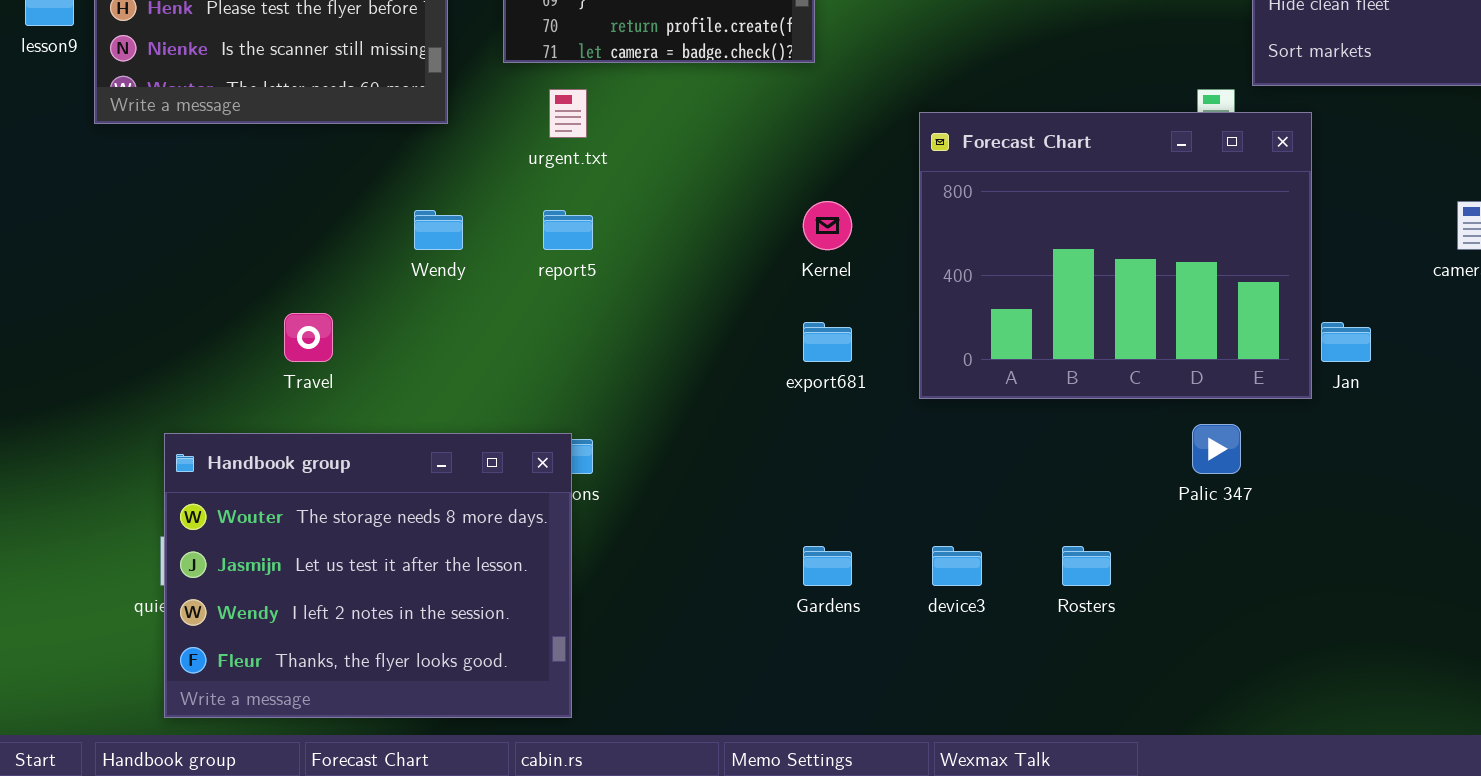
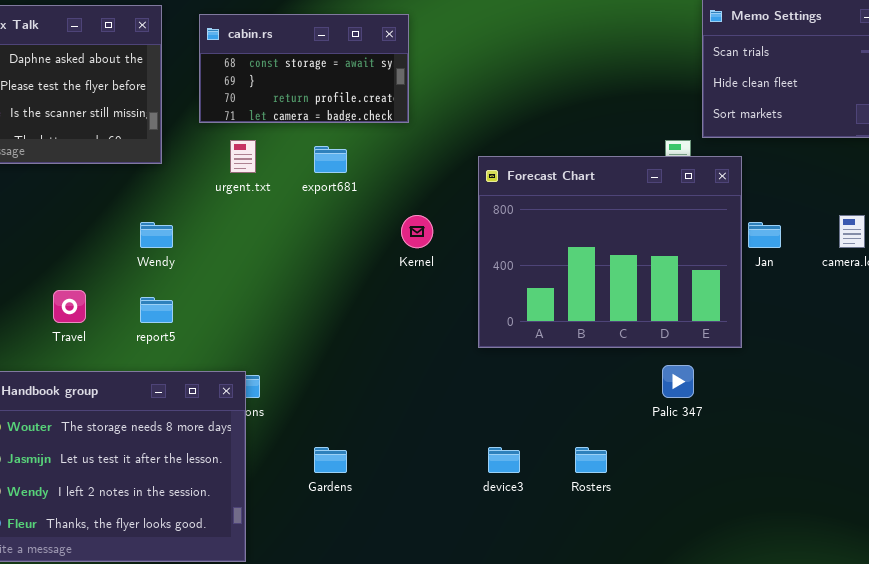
report5: [543,210,593,250] -> [140,297,173,323], moved
export681: [803,322,852,362] -> [314,146,347,173], moved
Jan: [1321,322,1371,362] -> [748,222,781,248], moved
Gardens: [803,546,852,586] -> [314,447,347,473], moved

